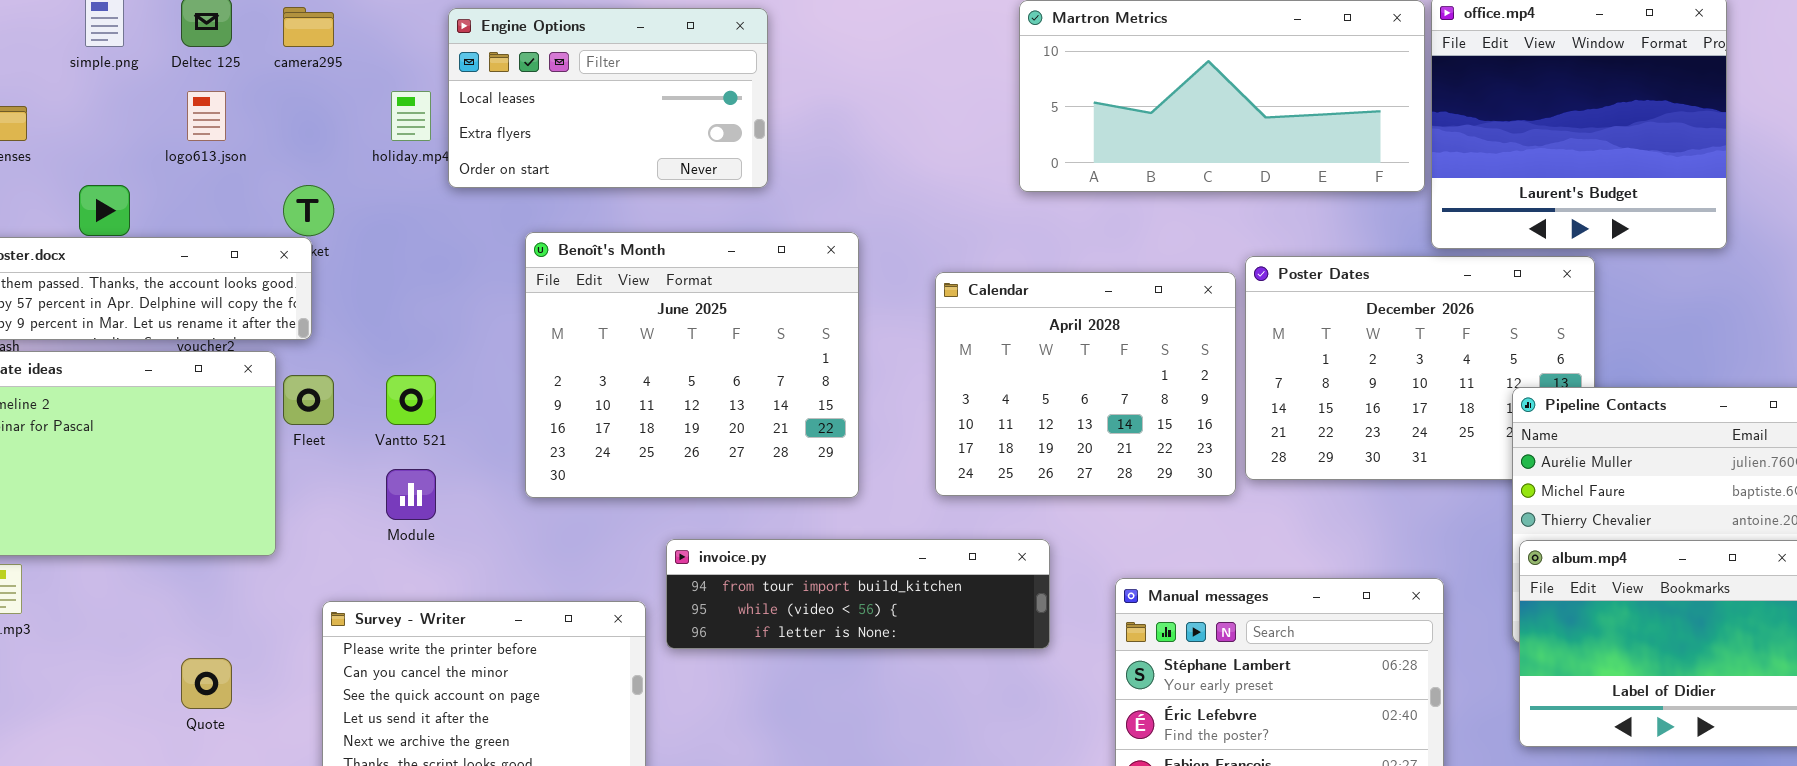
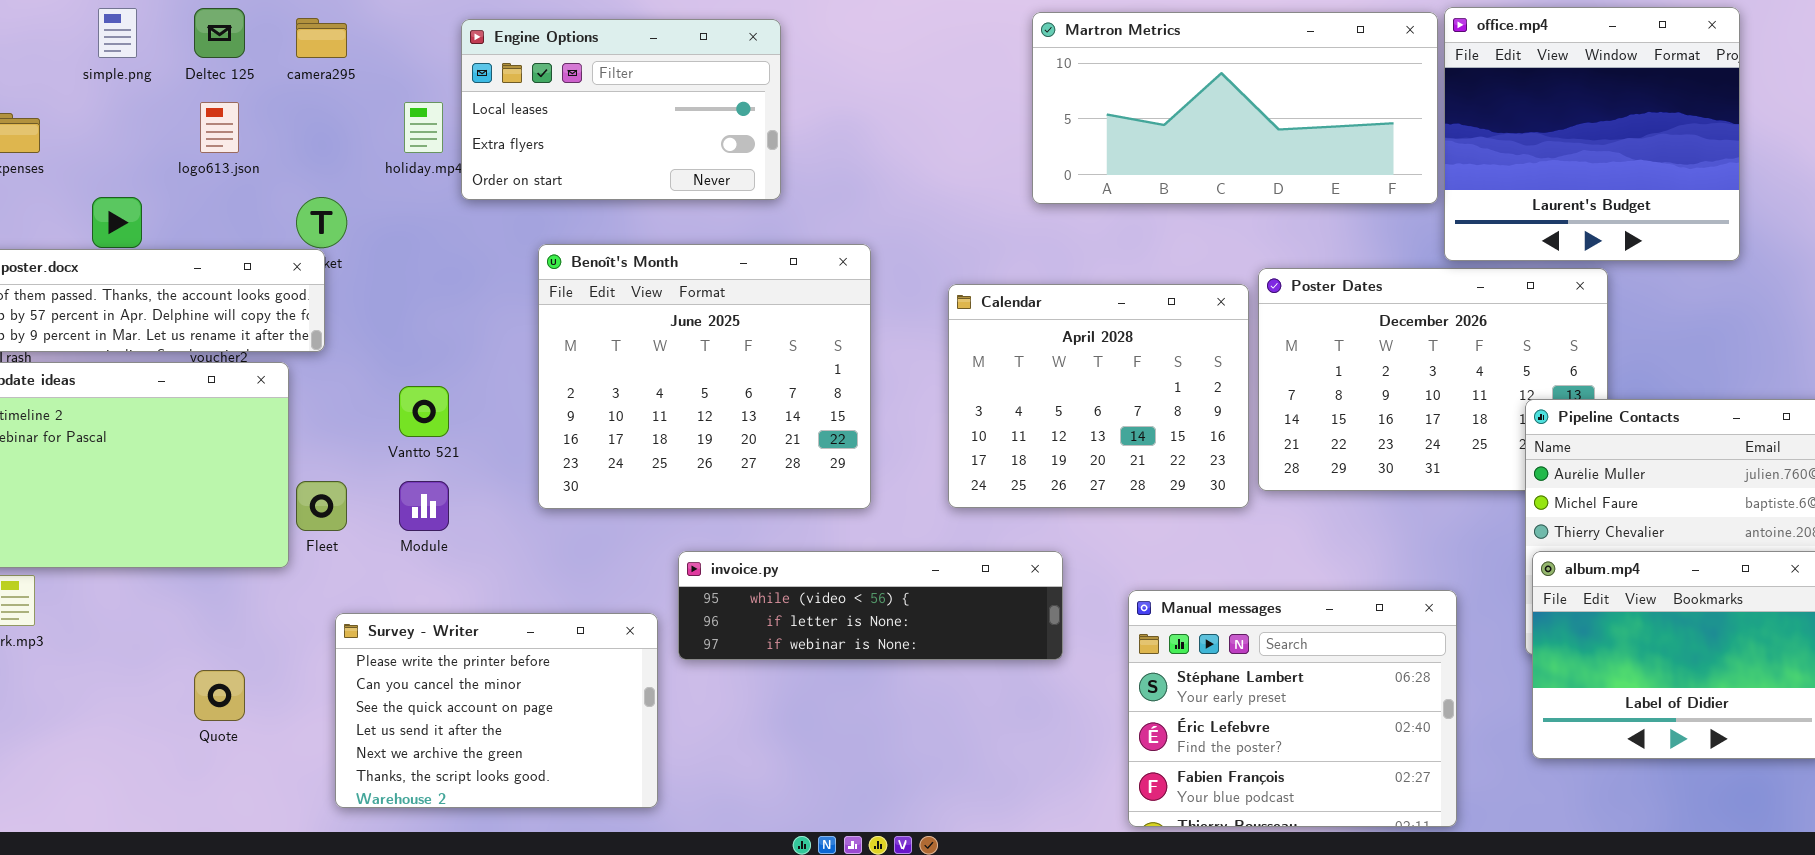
Fleet: [283,375,334,425] -> [296,481,347,531], moved
invoice.py: [666,539,1050,649] -> [678,551,1063,660], scrolled down 1 row

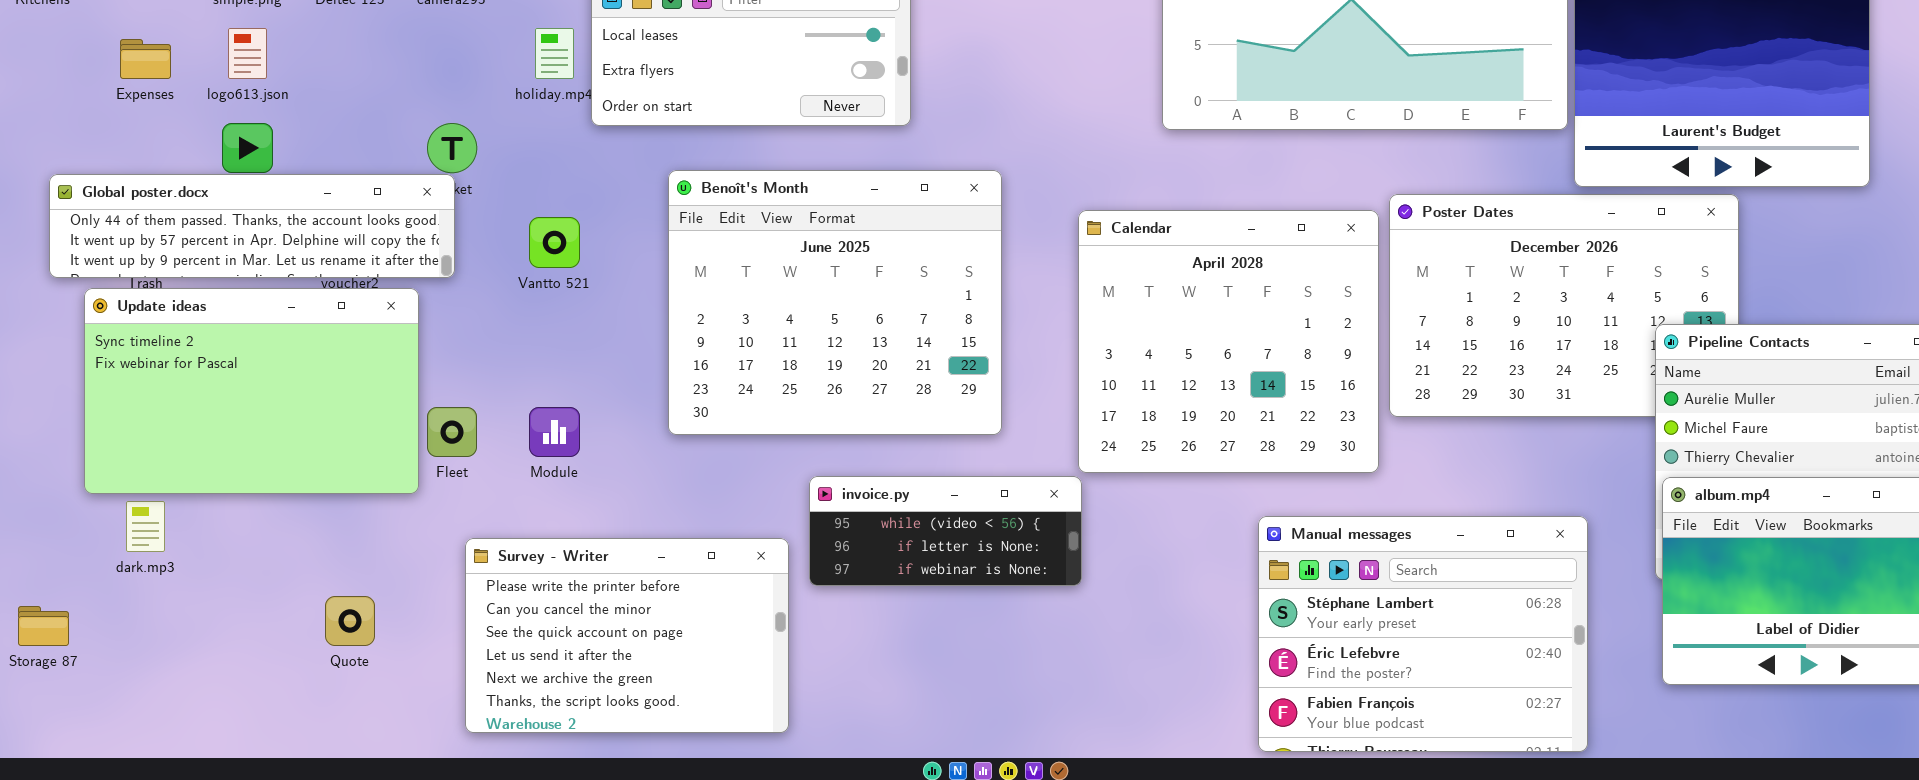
logo613.json: [200,102,239,153] -> [228,28,267,79], moved
Calendar: [948,284,1249,508] -> [1078,210,1379,473], resized
Vantto 521: [399,386,449,437] -> [529,217,580,268], moved
invoice.py: [678,551,1063,660] -> [809,476,1082,586], resized

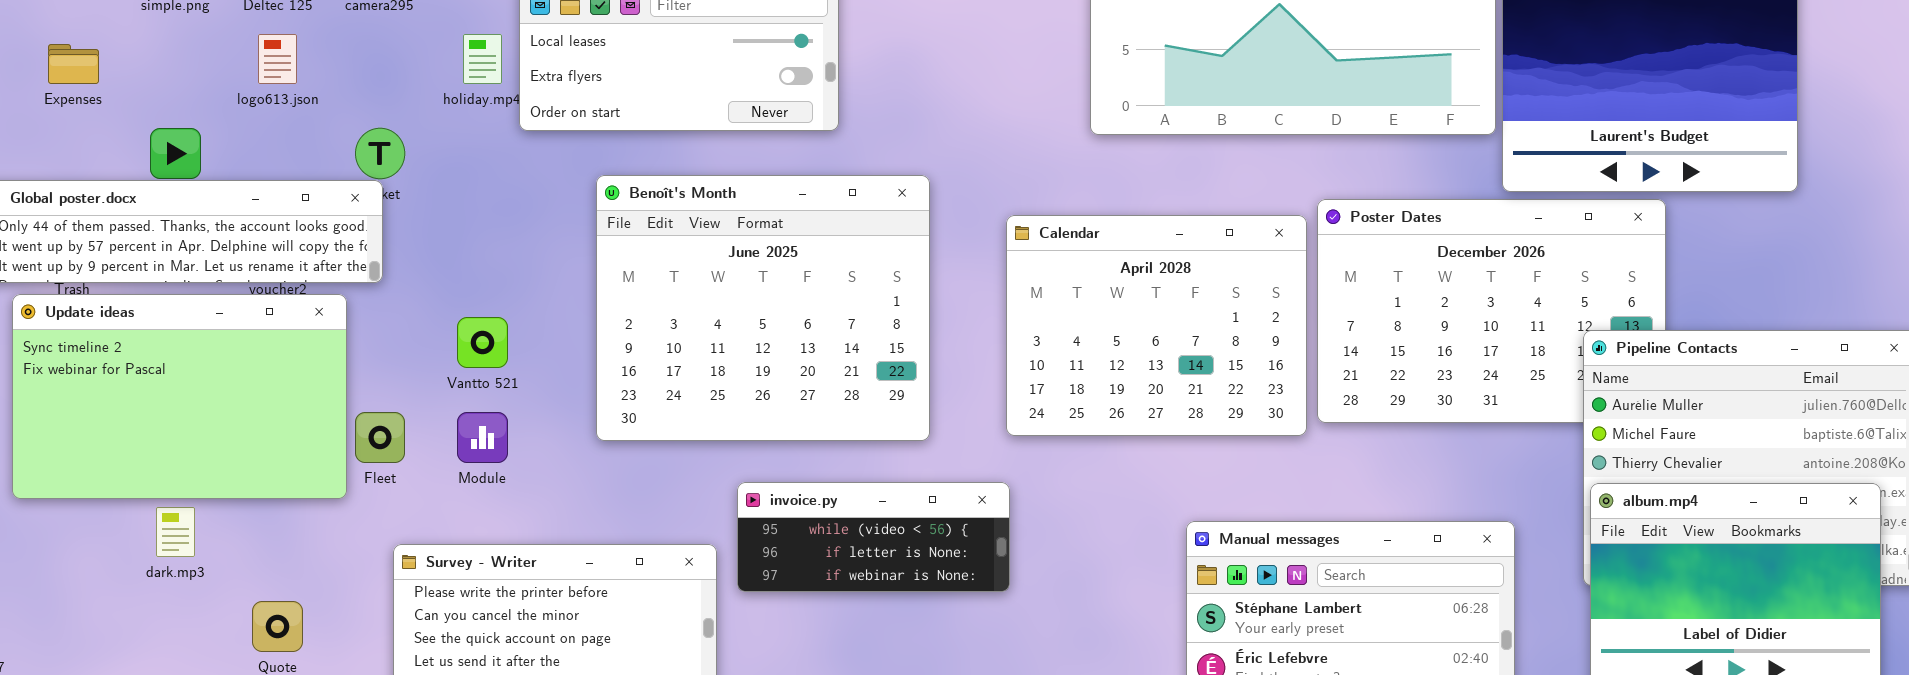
logo613.json: [228,28,267,79] -> [258,34,297,84], moved
Calendar: [1078,210,1379,473] -> [1006,215,1307,436], resized
Vantto 521: [529,217,580,268] -> [457,317,508,368], moved
dark.mp3: [126,501,165,552] -> [156,507,195,557], moved

